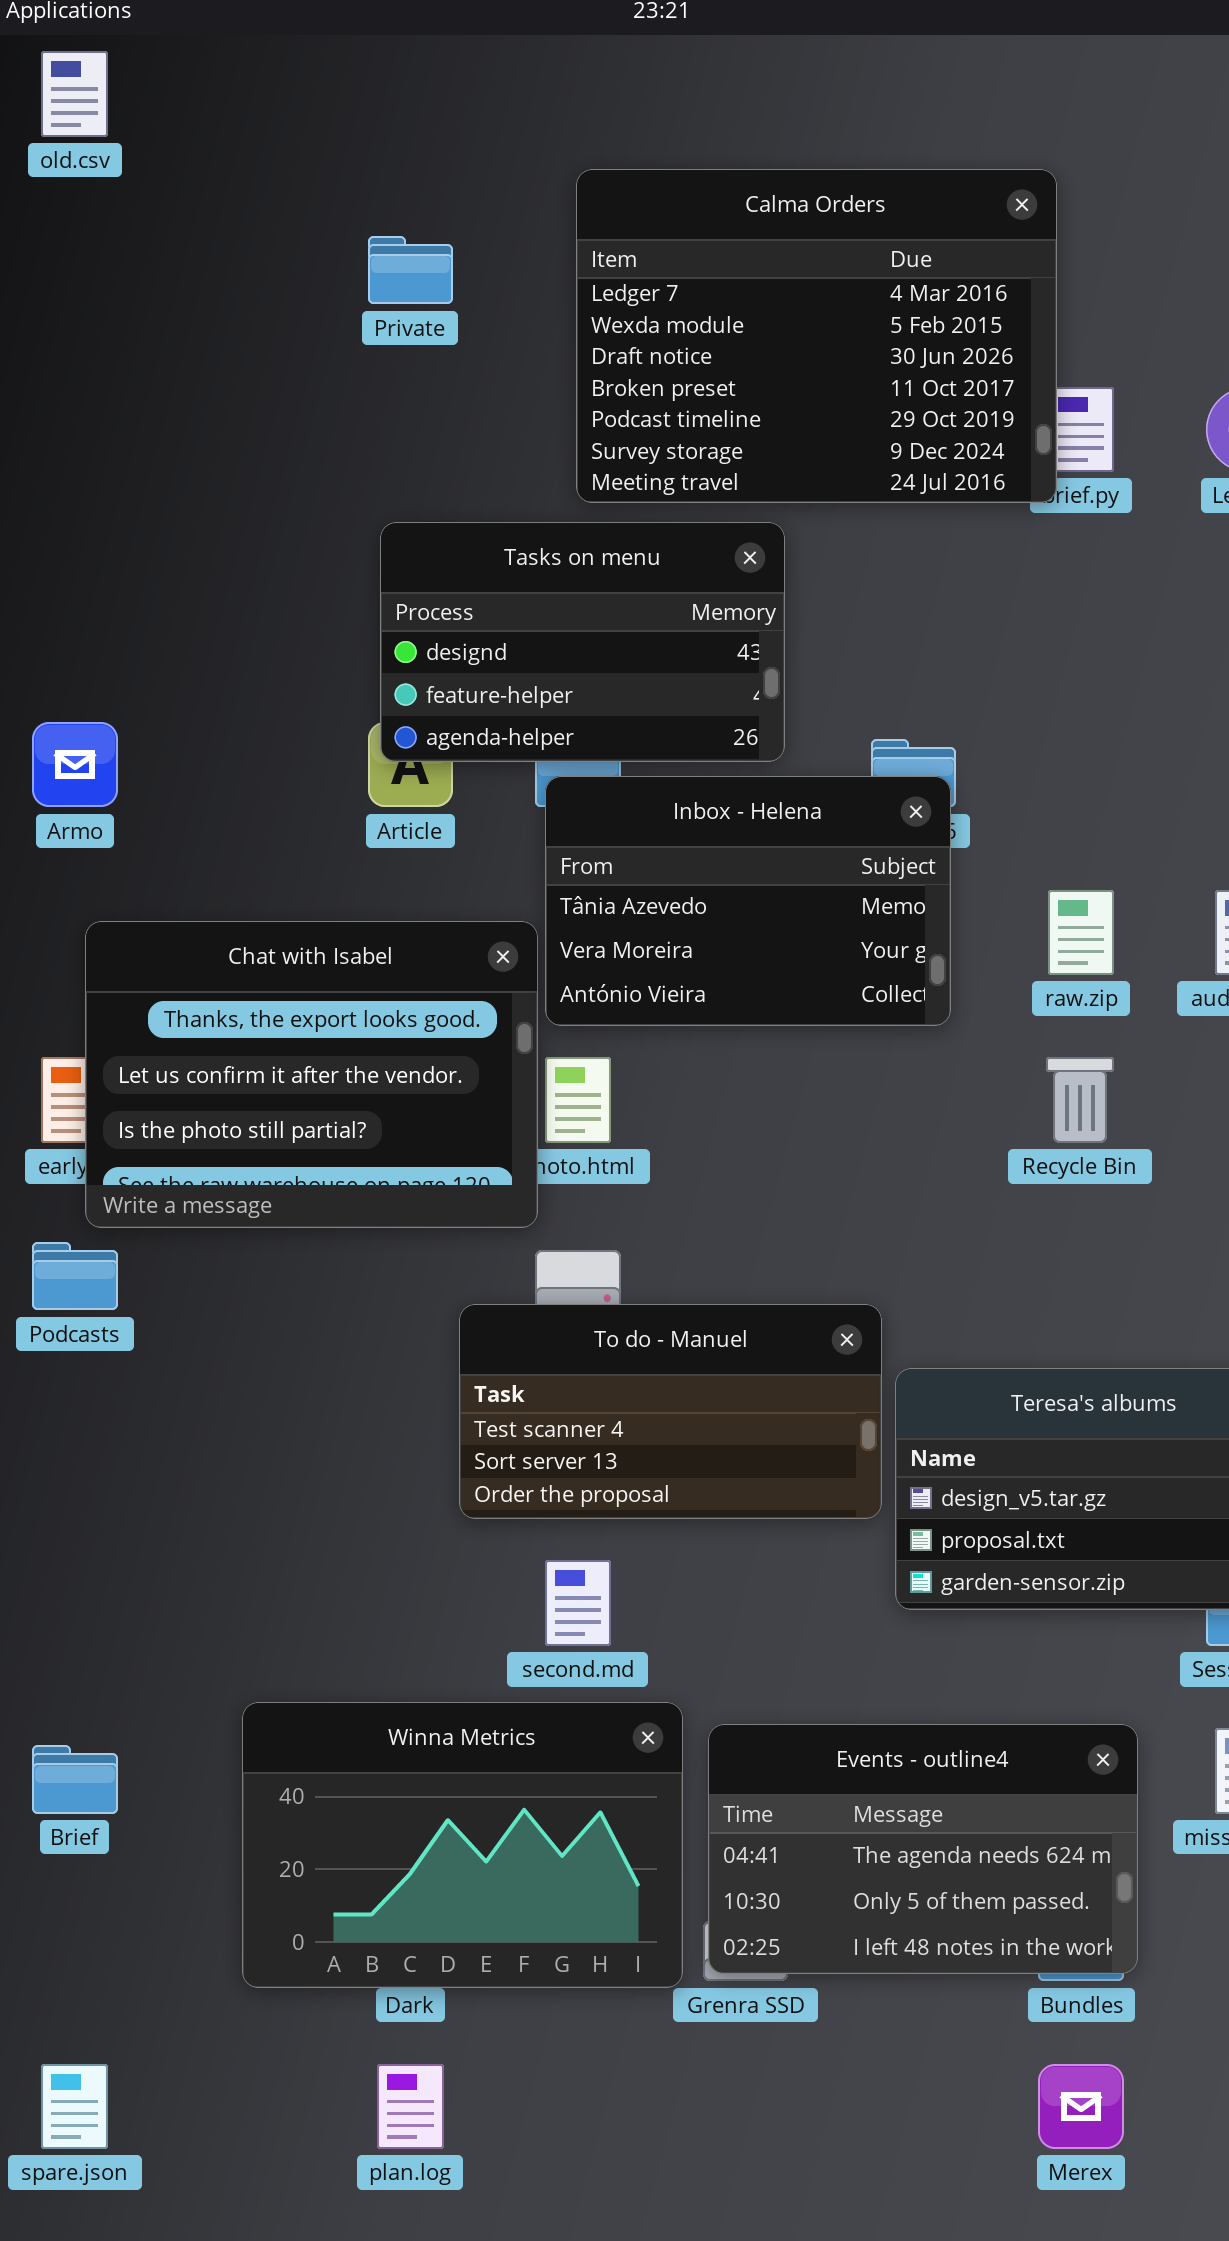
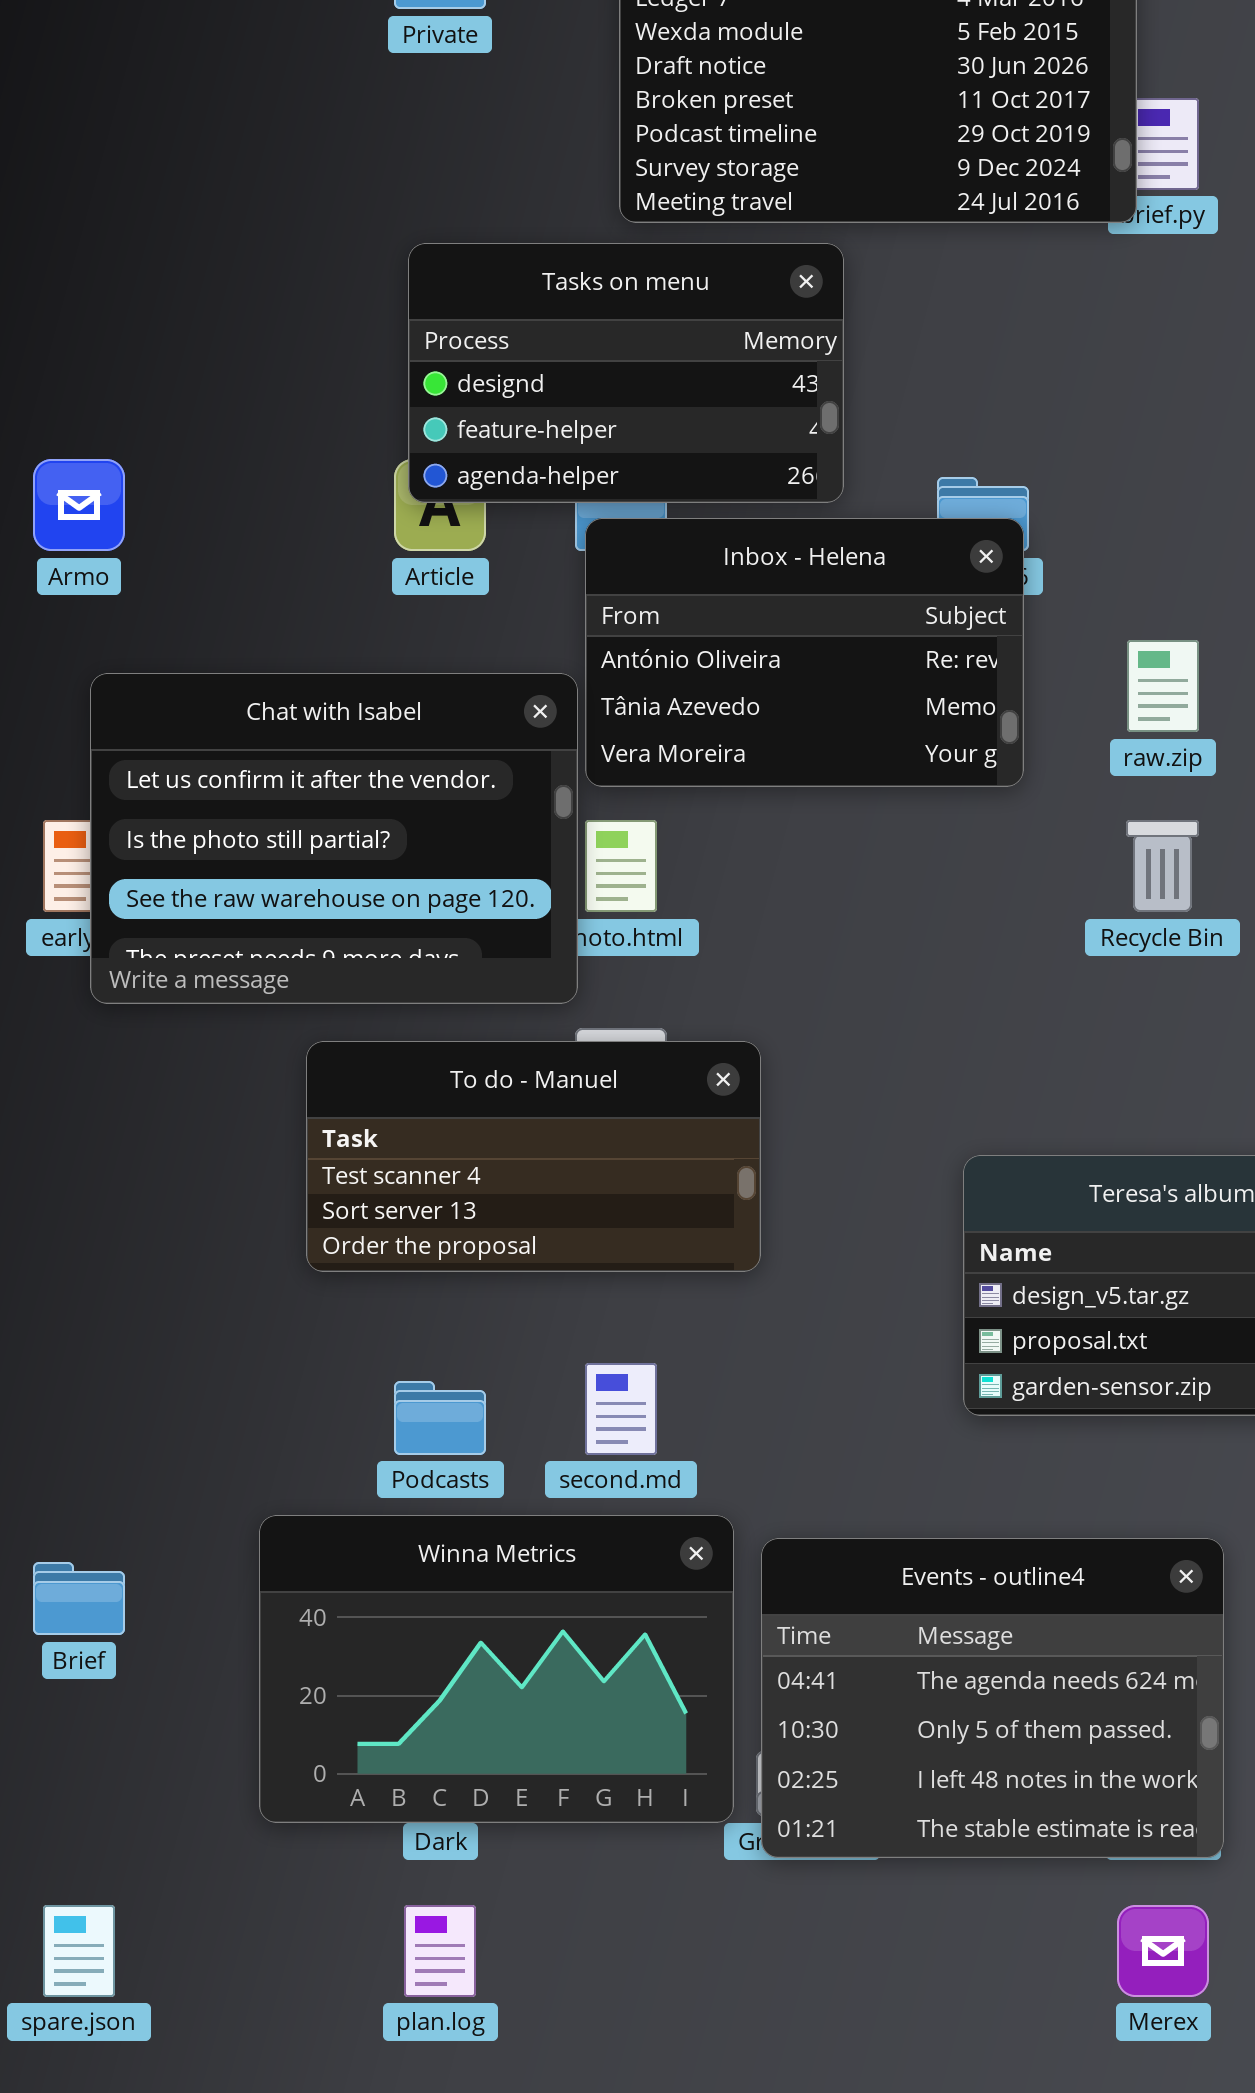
Inbox - Helena: [545,776,951,1026] -> [585,518,1024,787], scrolled up 1 row
Chat with Isabel: [85,921,538,1228] -> [90,673,578,1004], scrolled down 1 row
Podcasts: [32,1242,118,1310] -> [394,1381,486,1455], moved
To do - Manuel: [459,1304,882,1519] -> [306,1041,761,1272], moved
Events - outline4: [708,1724,1138,1974] -> [761,1538,1224,1858], resized

